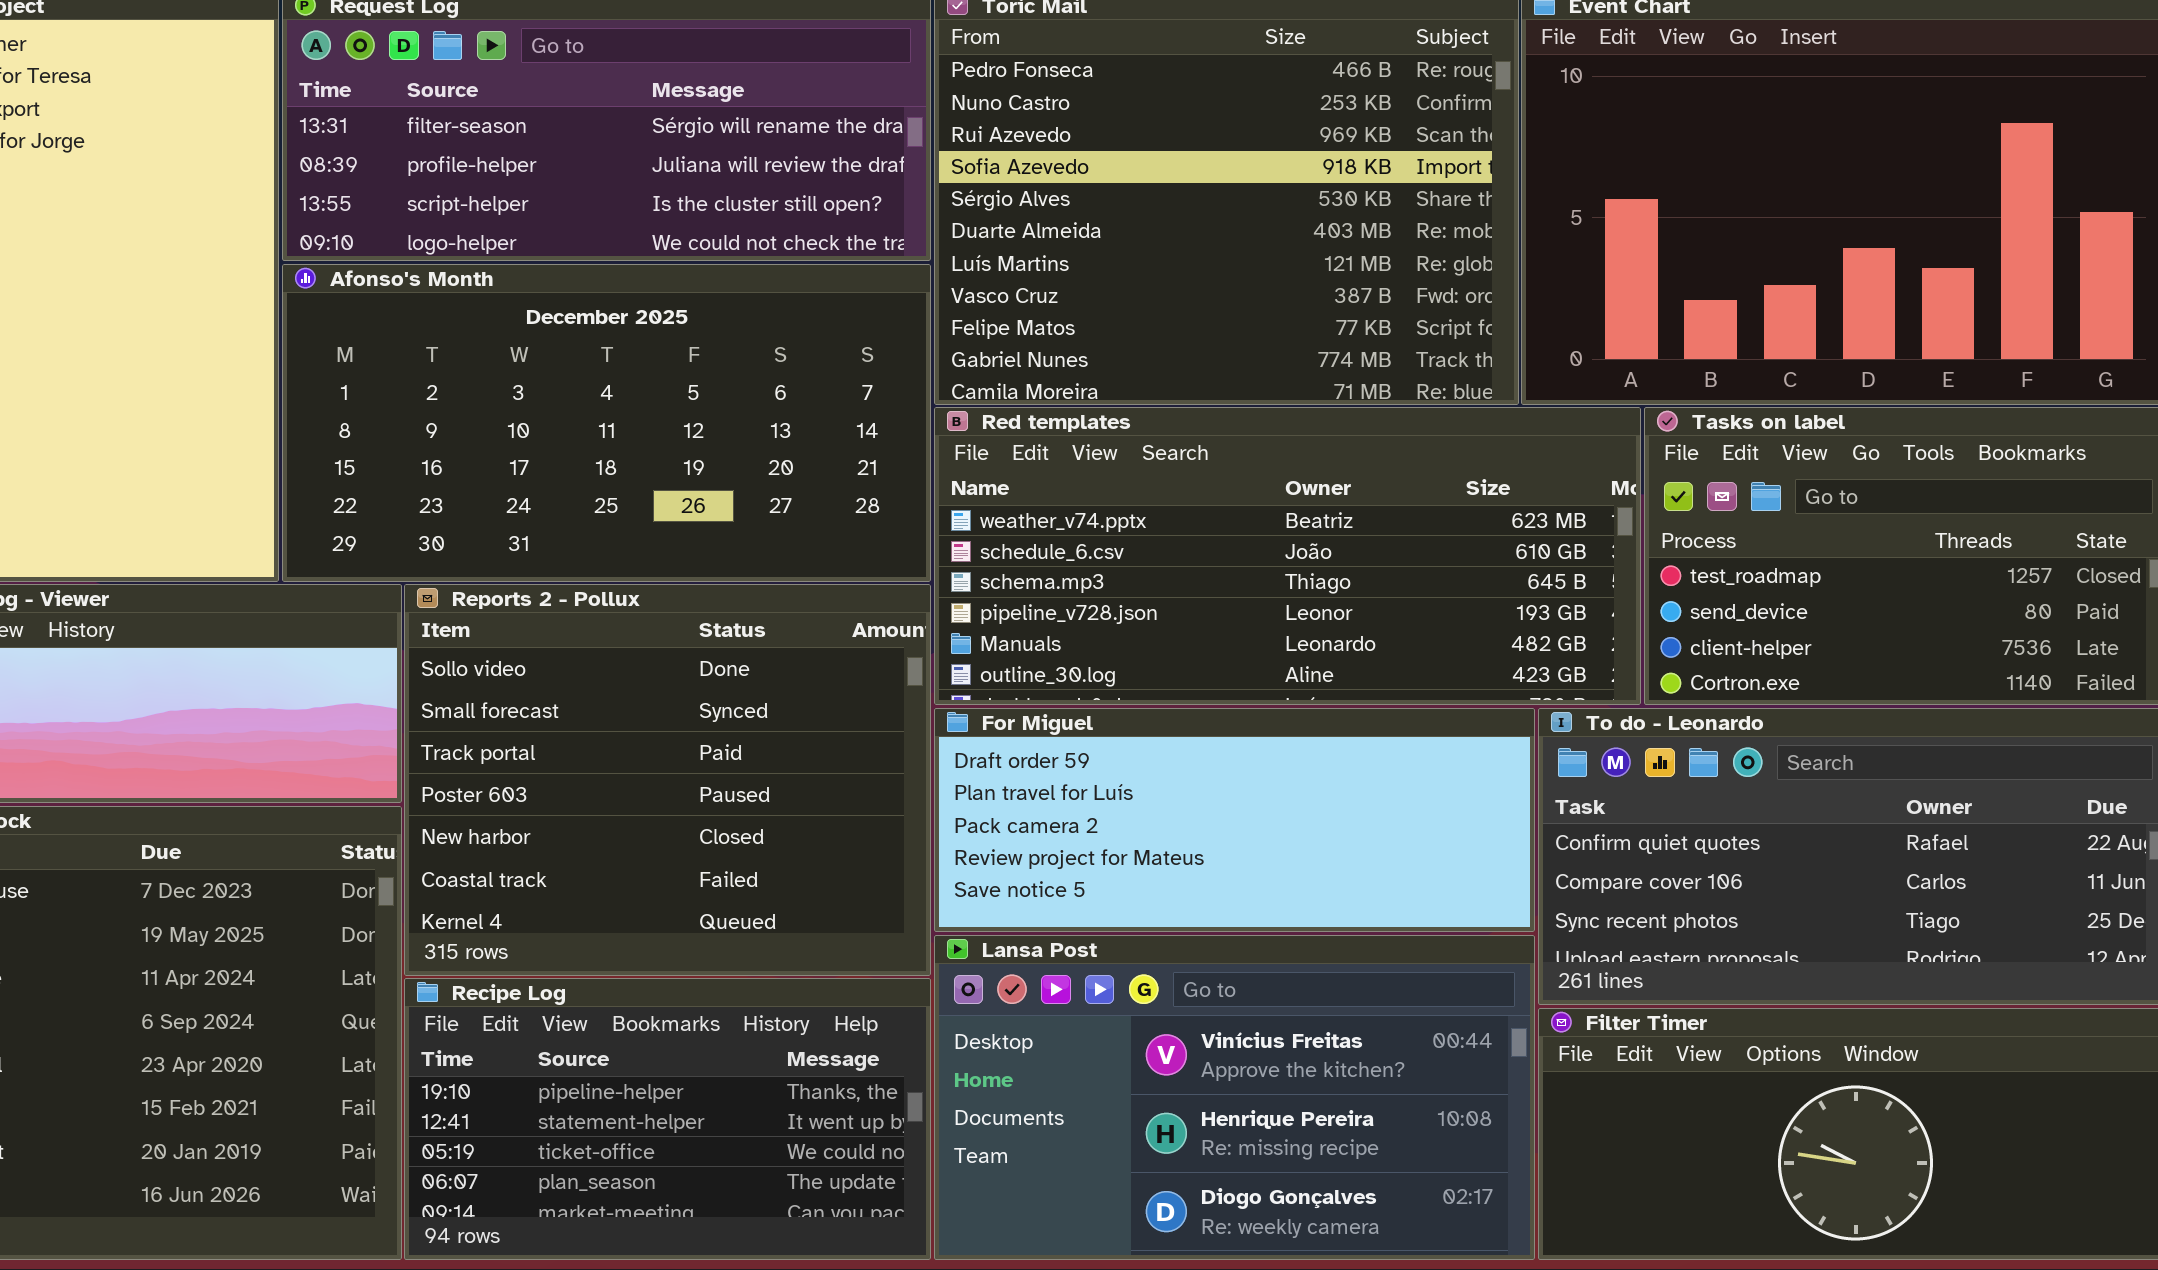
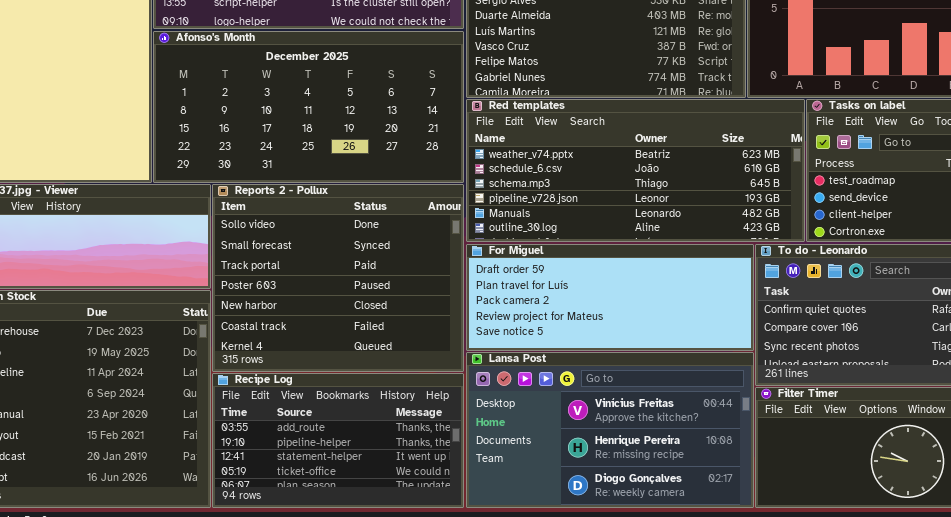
Recipe Log: [404,978,931,1260] -> [212,373,464,508], scrolled up 1 row

